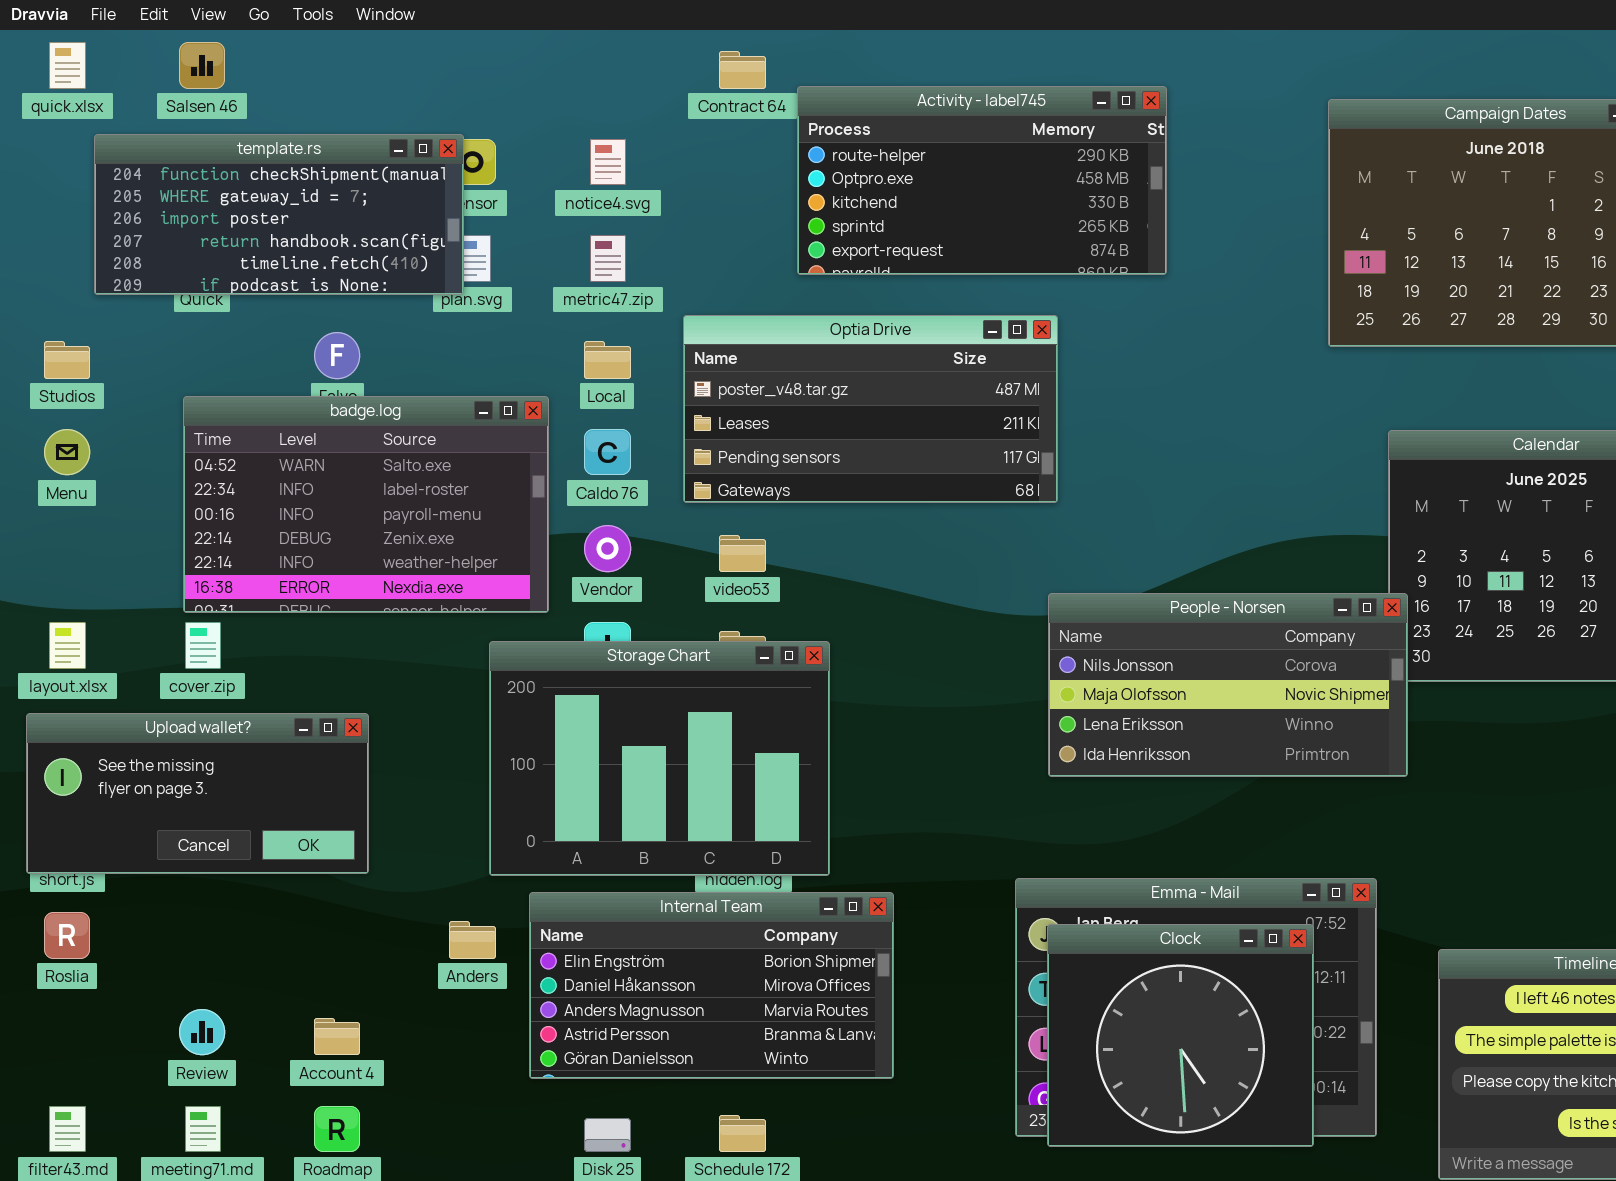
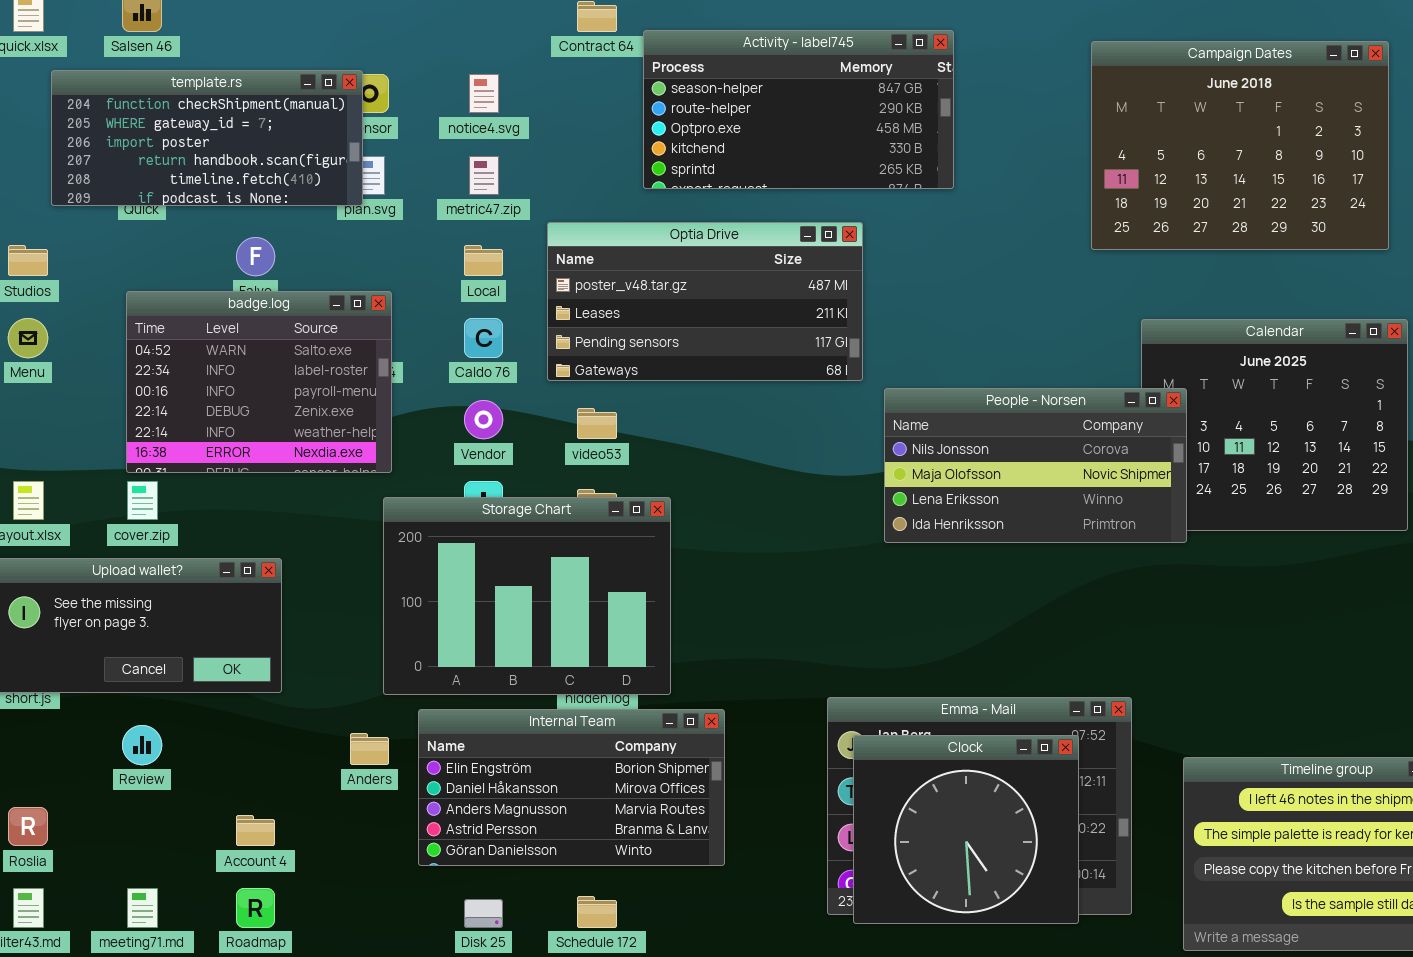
Activity - label745: [797,86,1167,275] -> [643,30,954,189], scrolled up 1 row
badge.log: [183,396,549,613] -> [126,291,392,473], resized
People - Norsen: [1048,593,1408,777] -> [884,388,1187,543], moved
Roslia: [44,912,90,959] -> [8,807,48,846], moved
Review: [179,1009,225,1055] -> [122,725,162,765], moved

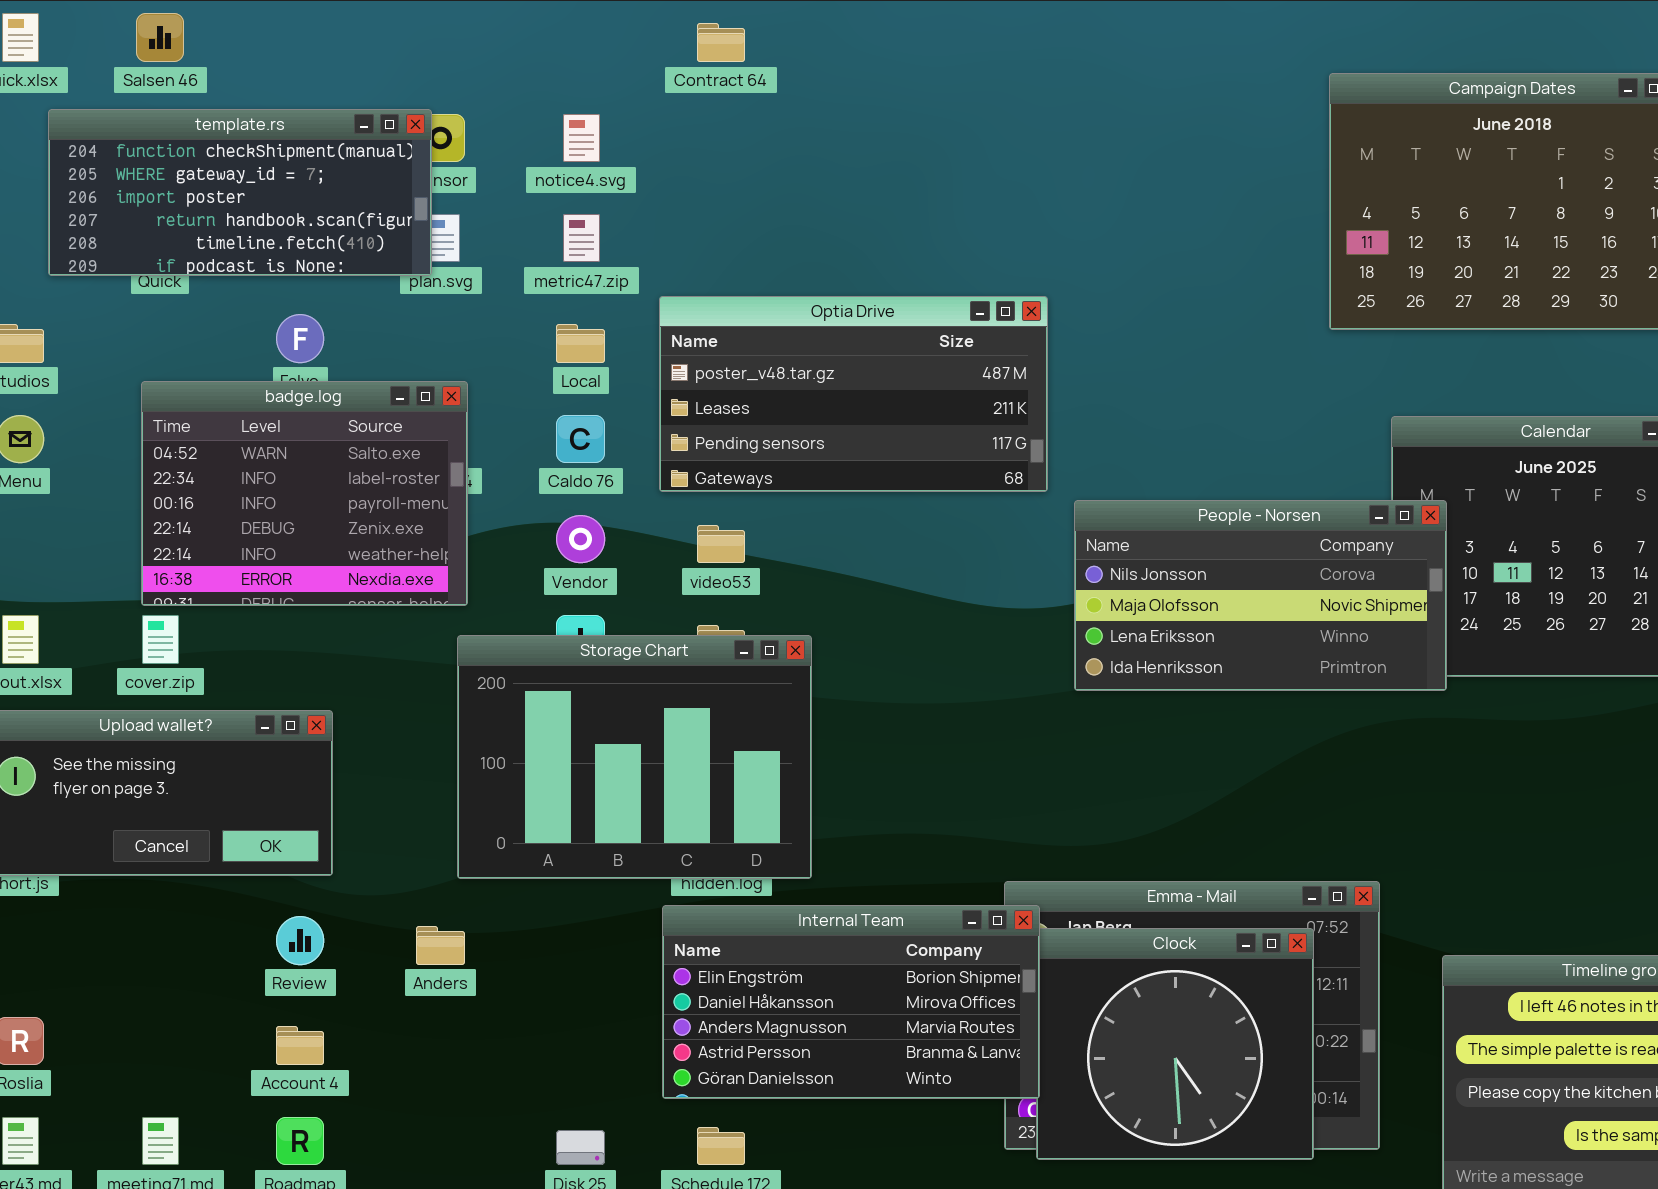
Activity - label745: [643,30,954,189] -> none, closed
Internal Team: [418,709,725,866] -> [662,905,1040,1099], moved
Review: [122,725,162,765] -> [276,916,324,965], moved

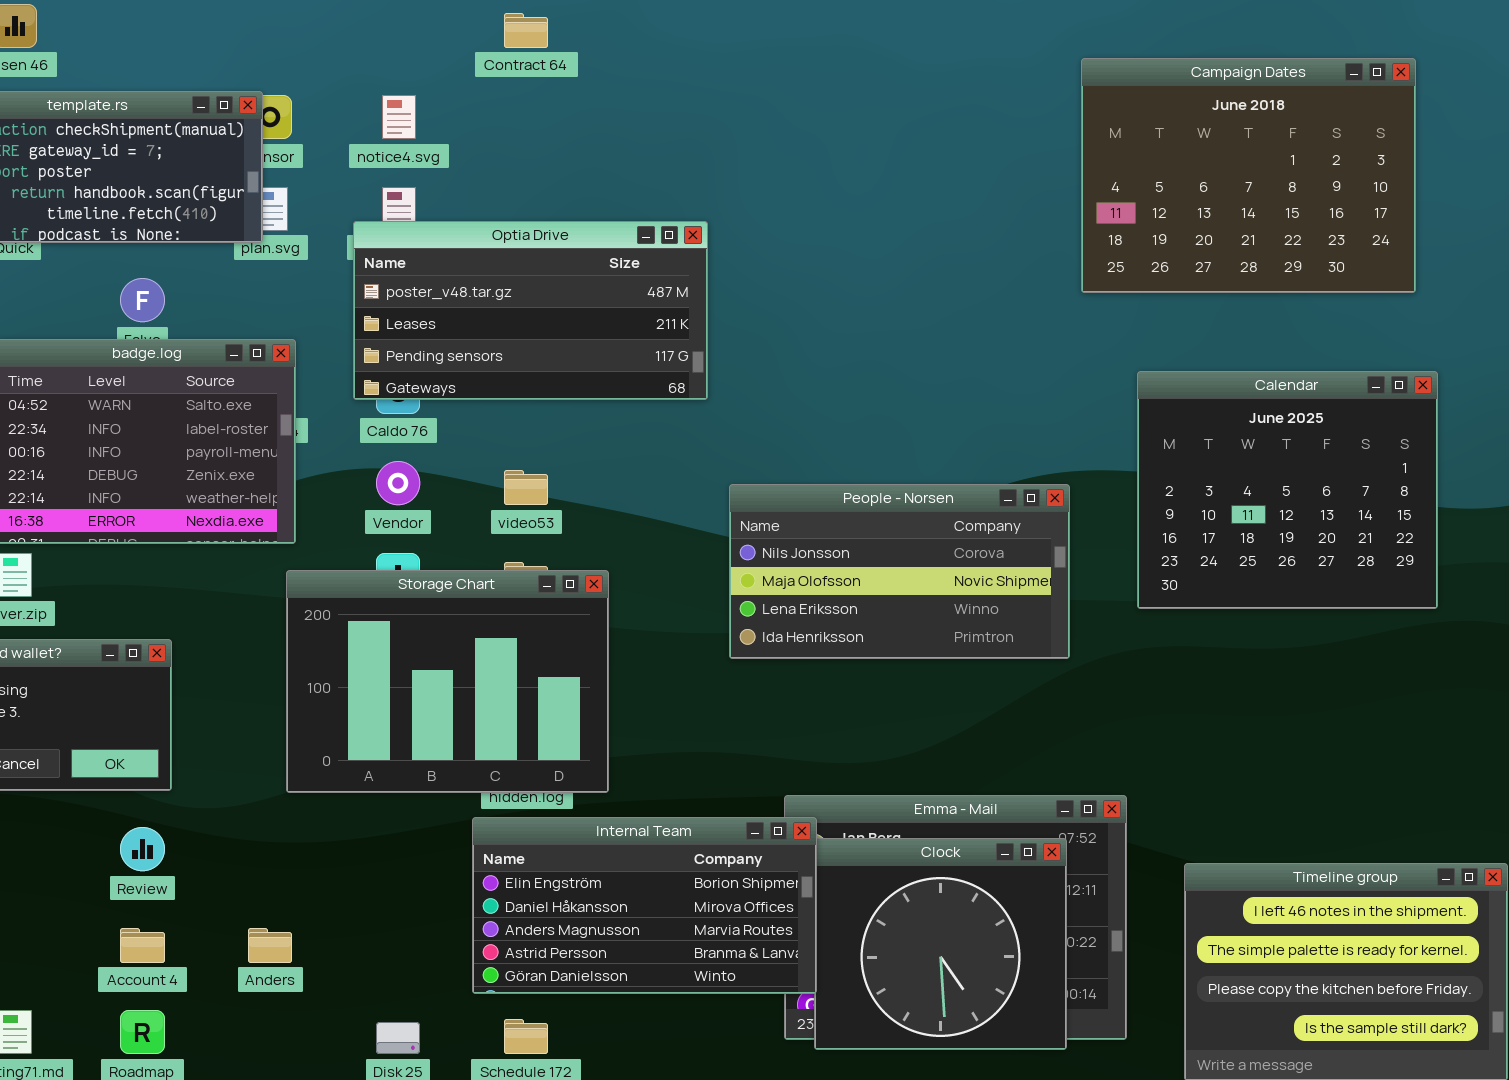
Optia Drive: [659,296,1048,492] -> [353,221,708,400], moved
People - Norsen: [1074,500,1447,691] -> [729,484,1070,659], moved
Anders: [416,926,465,965] -> [248,928,292,963], moved

